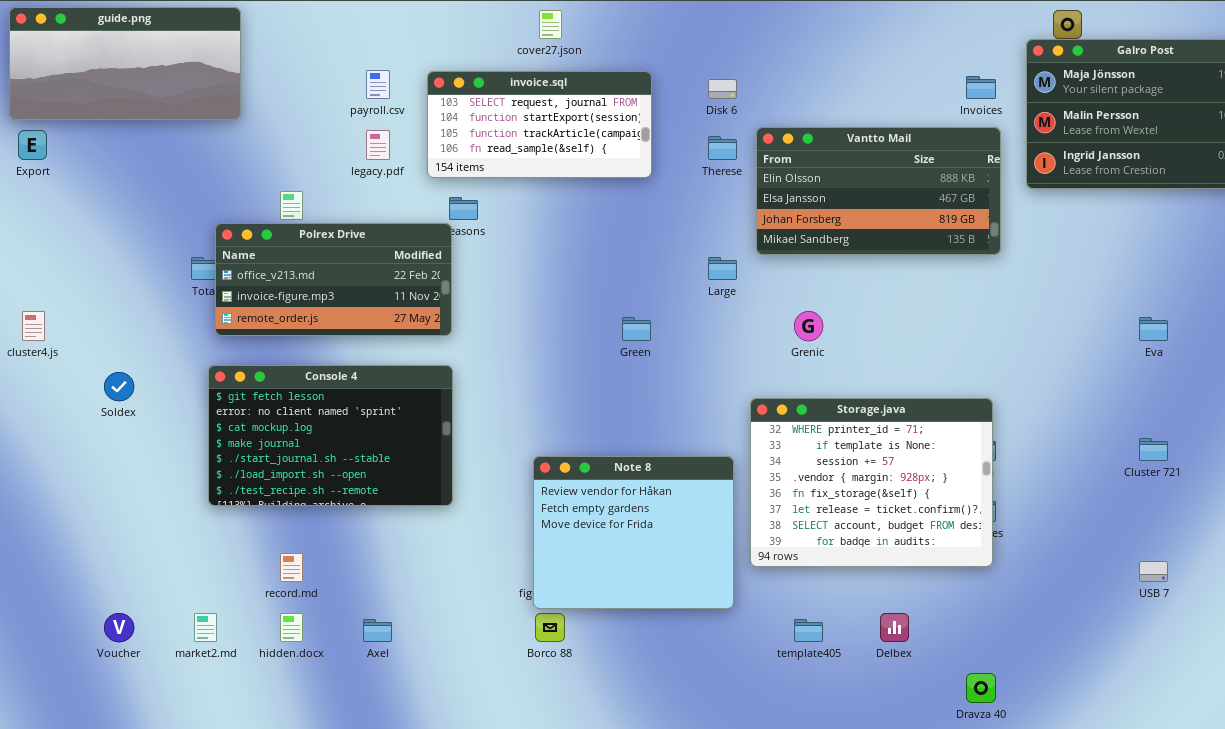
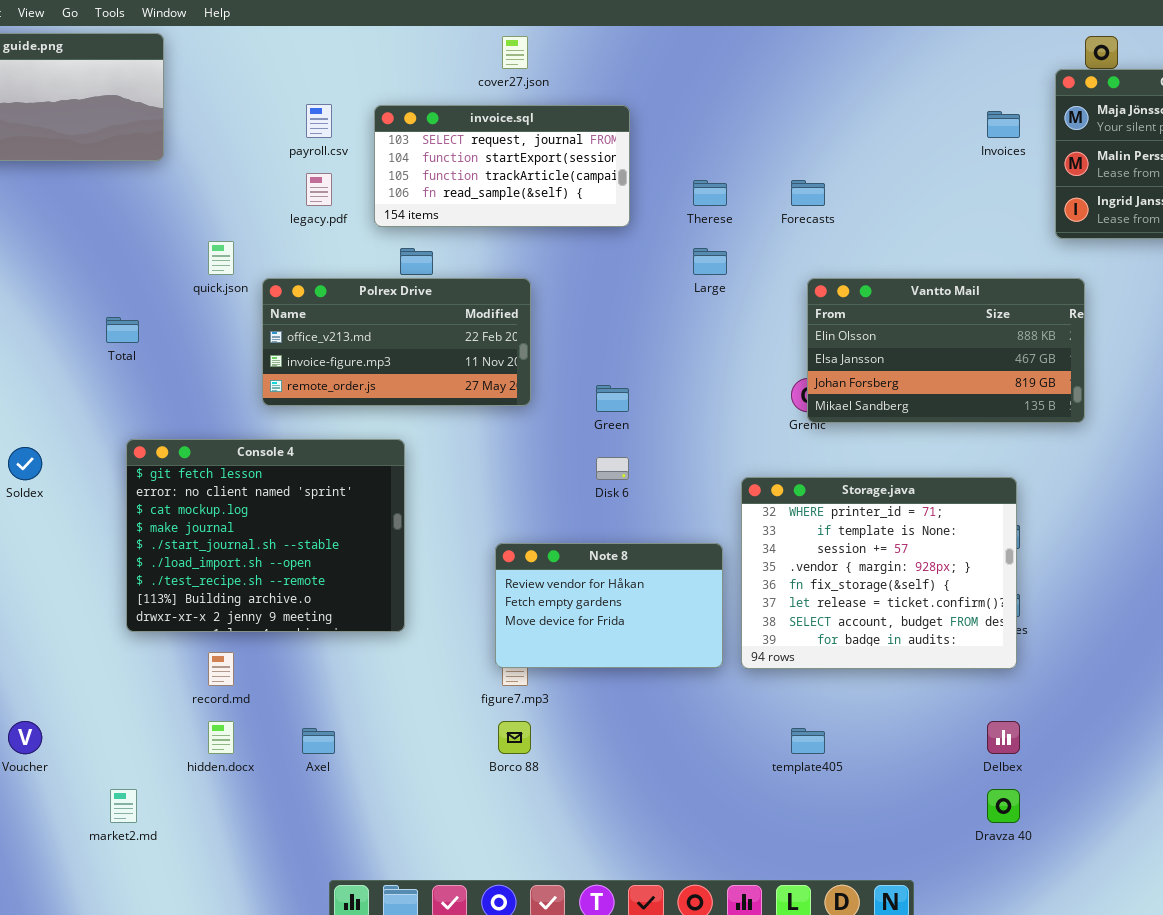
Disk 6: [708,79,737,99] -> [596,457,629,480], moved
Vantto Mail: [756,127,1001,255] -> [807,278,1085,423], moved
Polrex Drive: [215,223,452,336] -> [262,278,531,406], moved
Large: [708,257,737,280] -> [693,248,727,275], moved
Console 4: [208,365,453,506] -> [126,439,405,632], resized
Note 8: [533,456,734,609] -> [495,543,723,668], resized
market2.md: [194,613,217,642] -> [110,789,137,823], moved
Delbex: [880,613,909,642] -> [987,721,1020,754], moved

